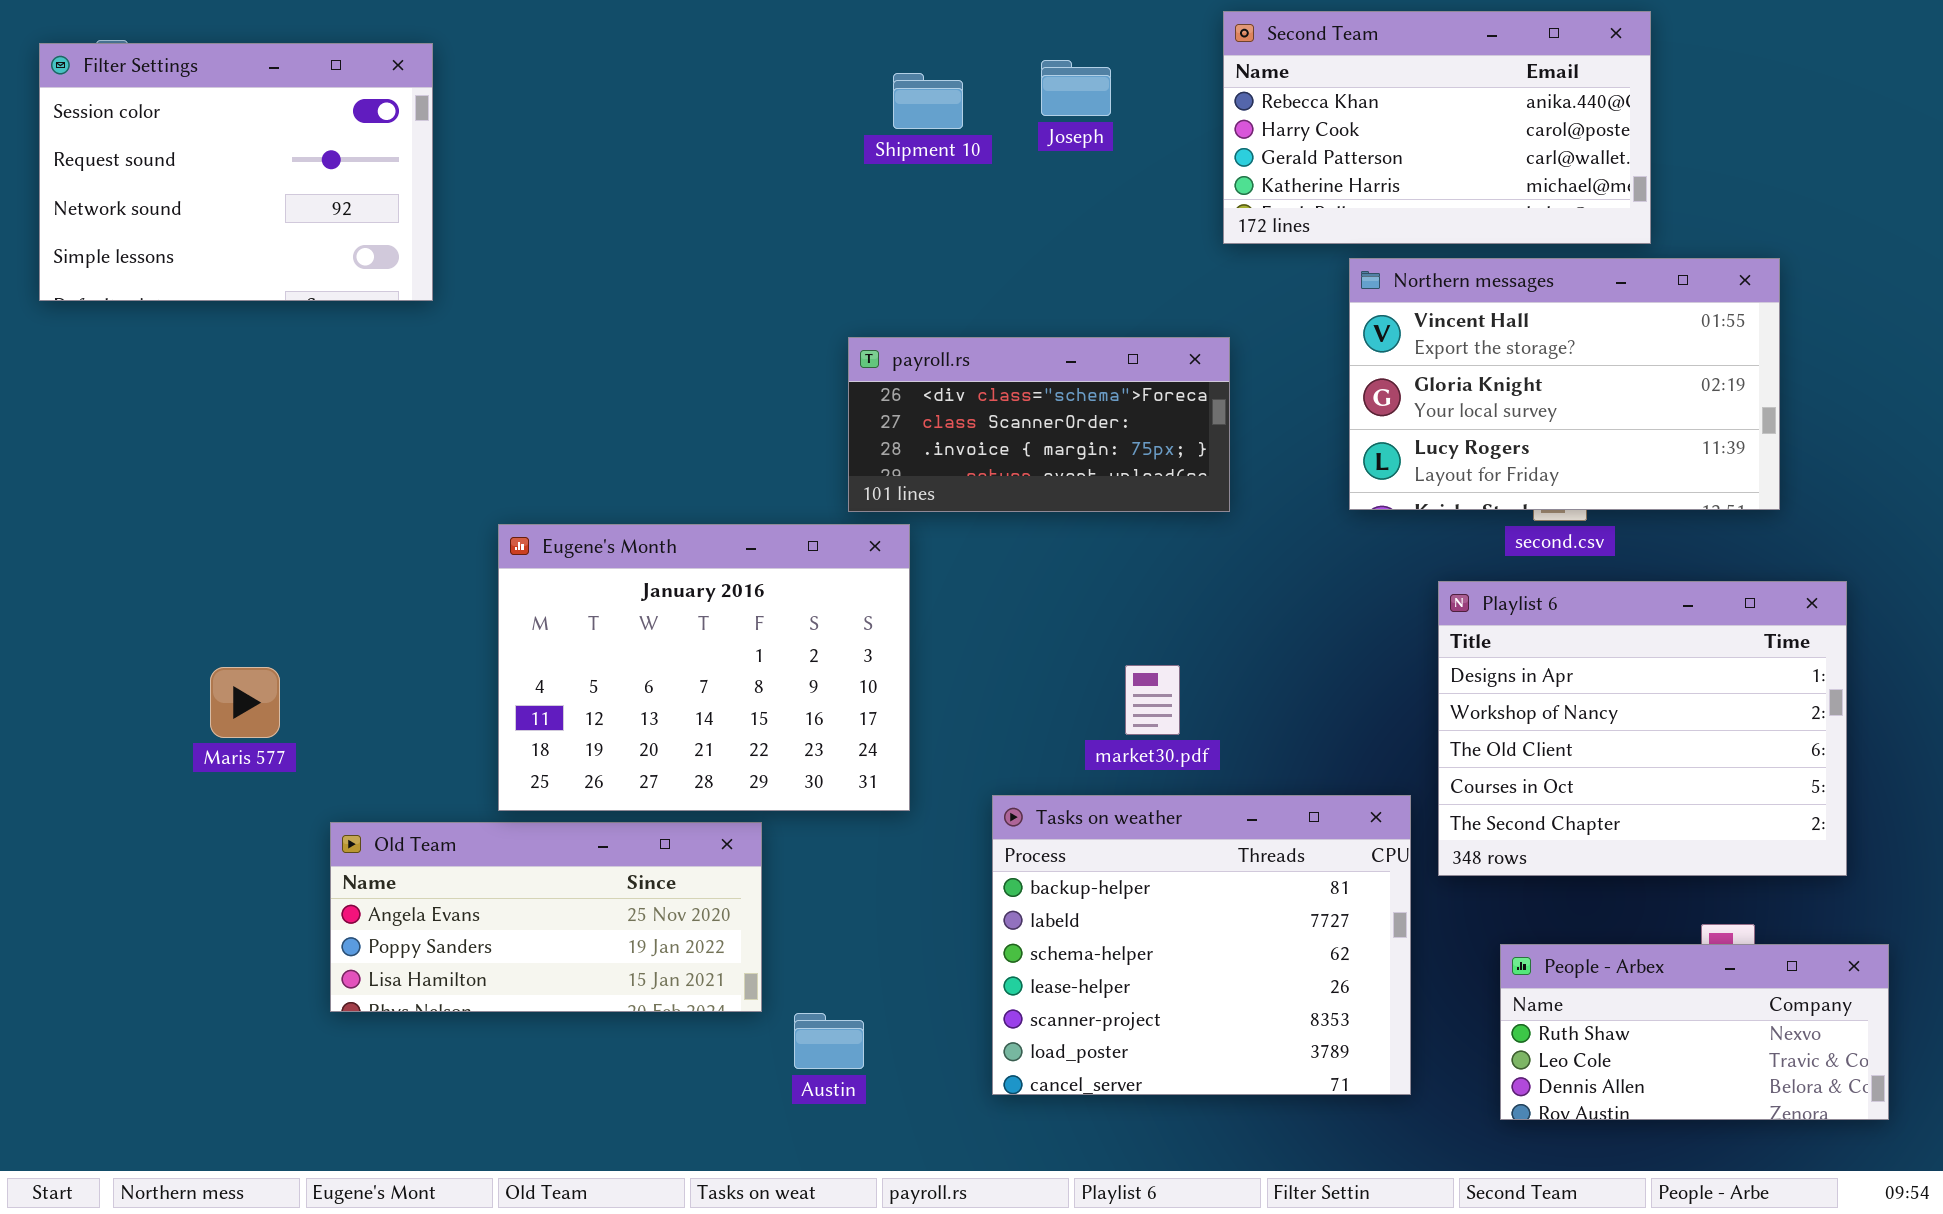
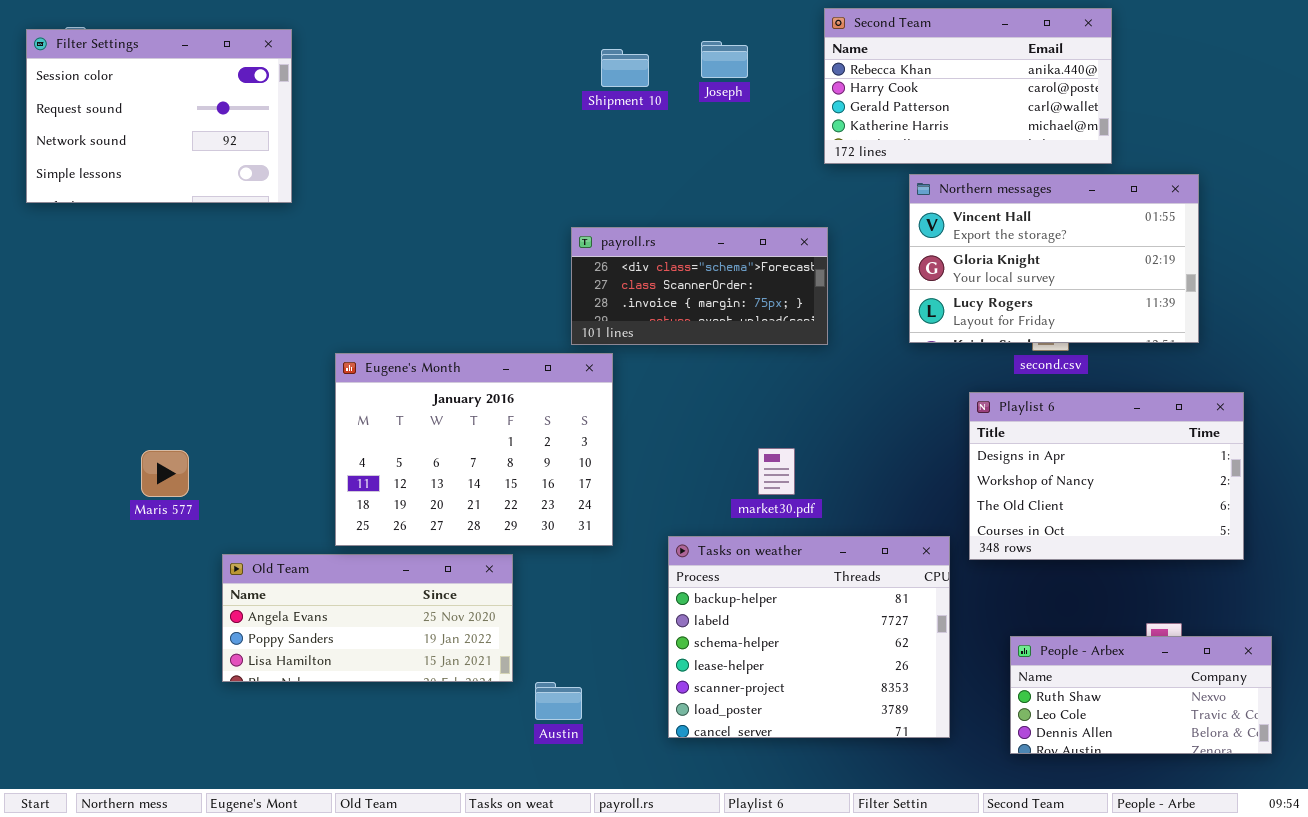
Playlist 6: [1438,581,1847,876] -> [969,392,1244,560], resized

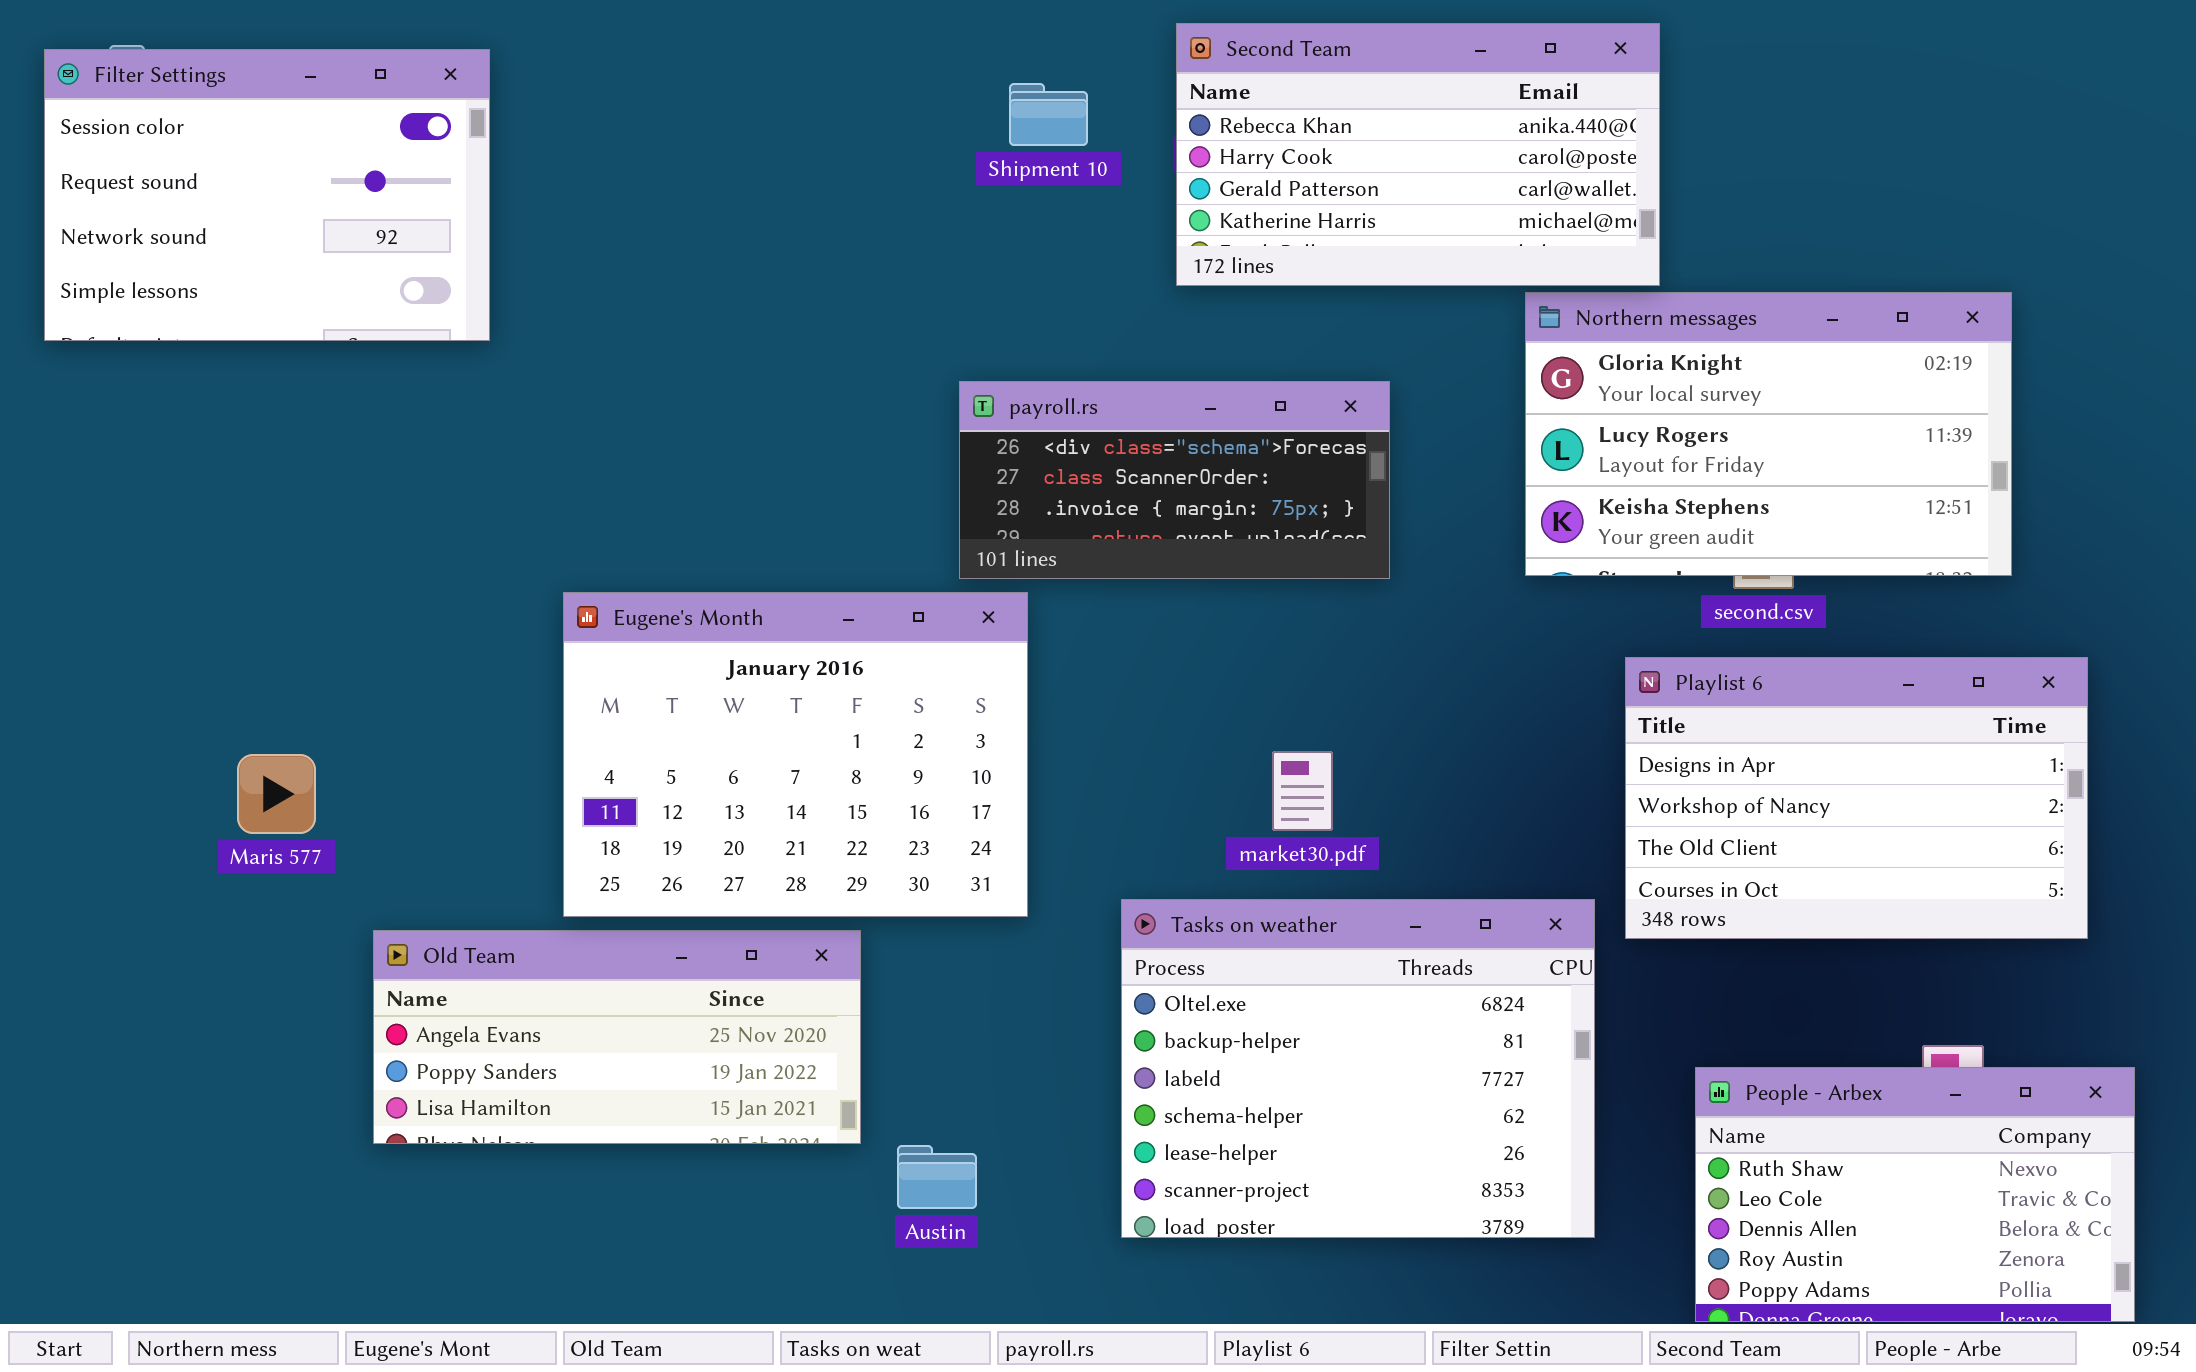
Second Team: [824,8,1112,164] -> [1176,23,1660,286], moved
Northern messages: [909,174,1199,343] -> [1525,292,2012,576], scrolled down 1 row
Tasks on weather: [668,536,950,738] -> [1121,899,1595,1238], scrolled up 1 row
People - Arbex: [1010,636,1272,754] -> [1695,1067,2135,1322], resized

